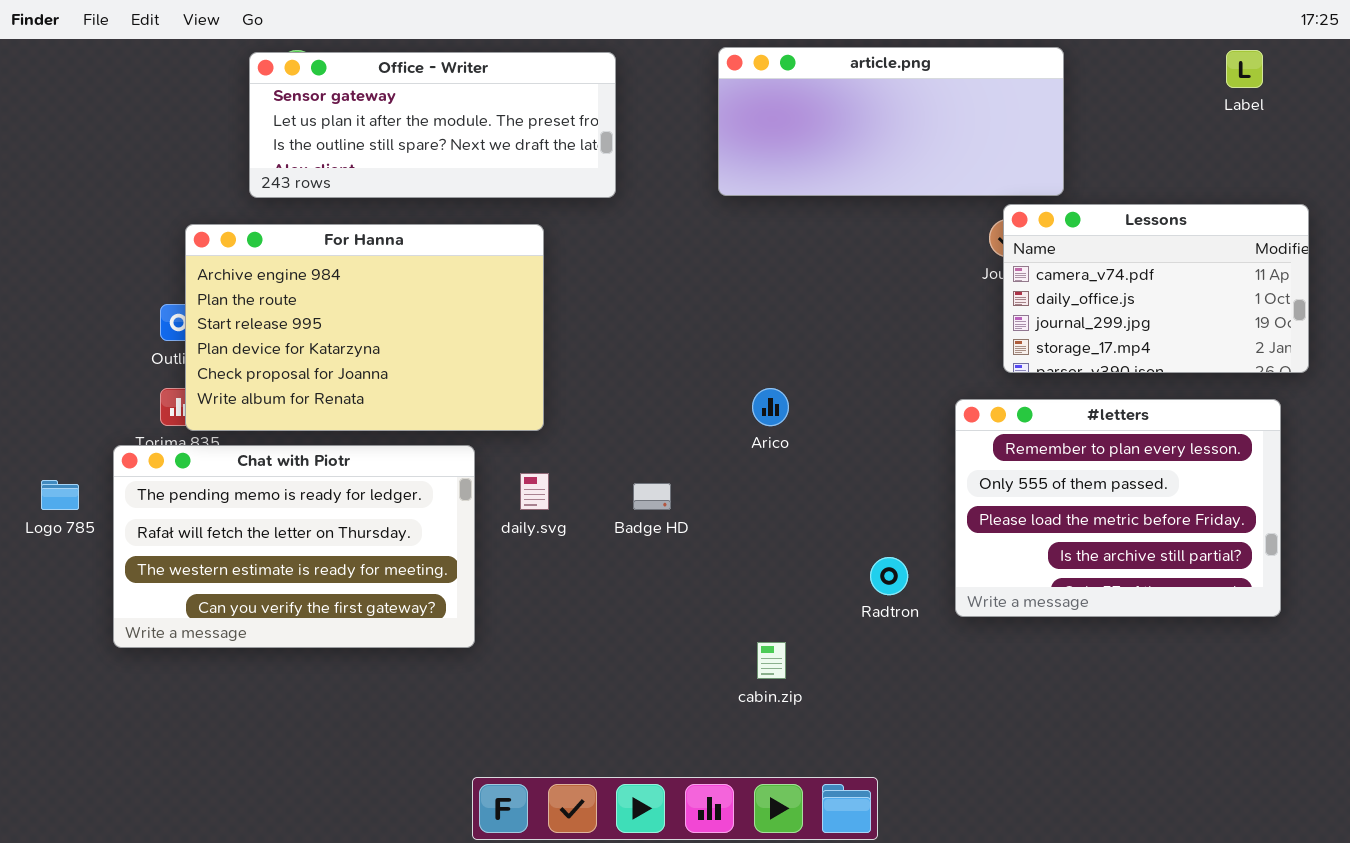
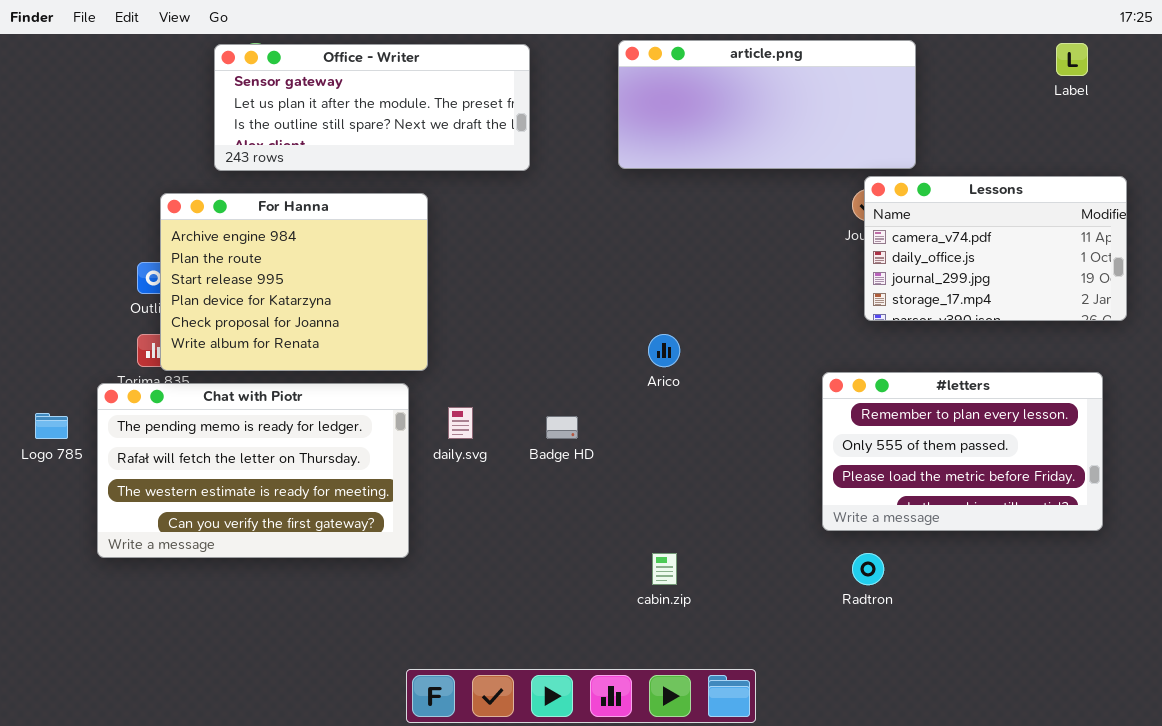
For Hanna: [185,224,544,431] -> [160,193,428,371], resized
#letters: [955,399,1281,617] -> [822,372,1103,531], resized
Radtron: [870,557,908,595] -> [852,553,884,585], moved

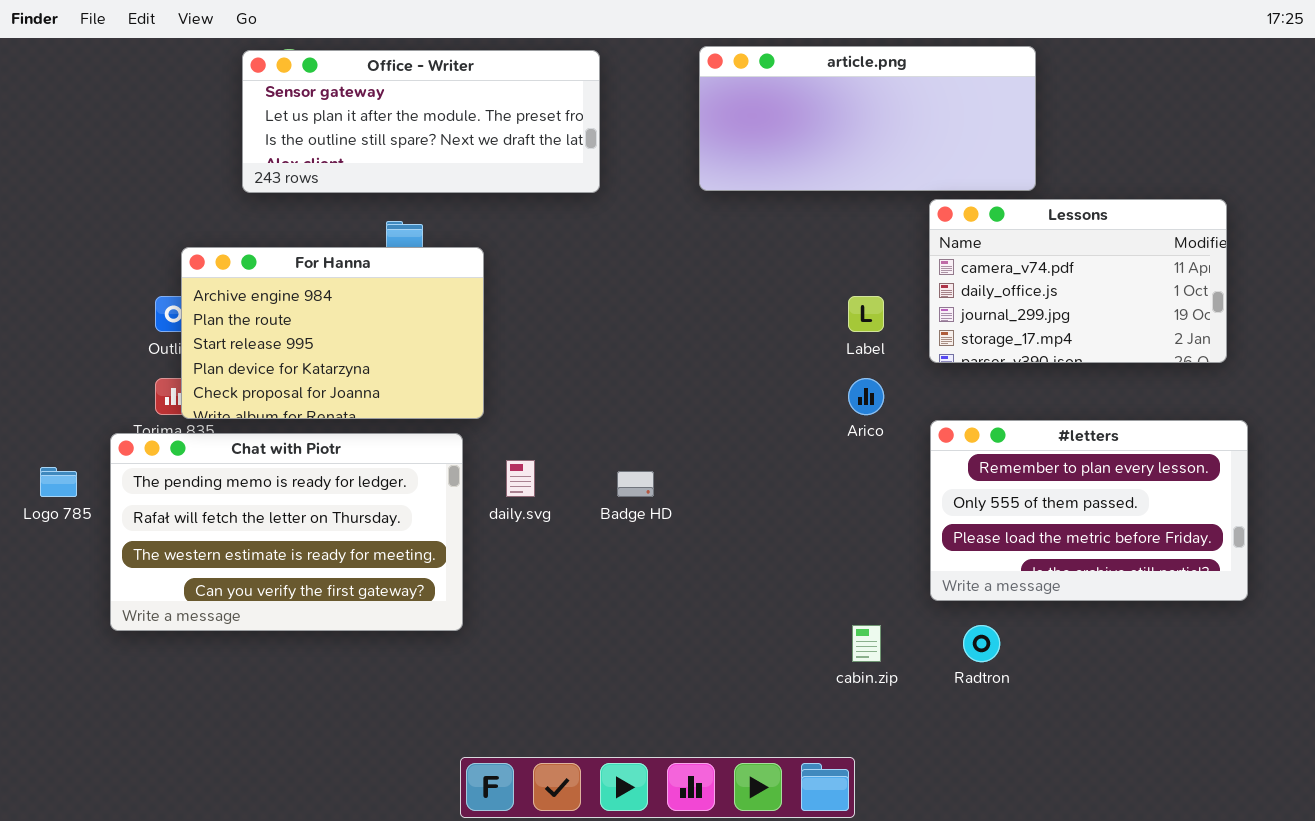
Label: [1056,43,1088,76] -> [848,296,884,332], moved
Lessons: [864,176,1127,321] -> [929,199,1227,363], moved
For Hanna: [160,193,428,371] -> [181,247,484,419], resized
Arico: [648,334,680,367] -> [848,378,884,415], moved
cabin.zip: [652,553,677,585] -> [852,625,881,662], moved

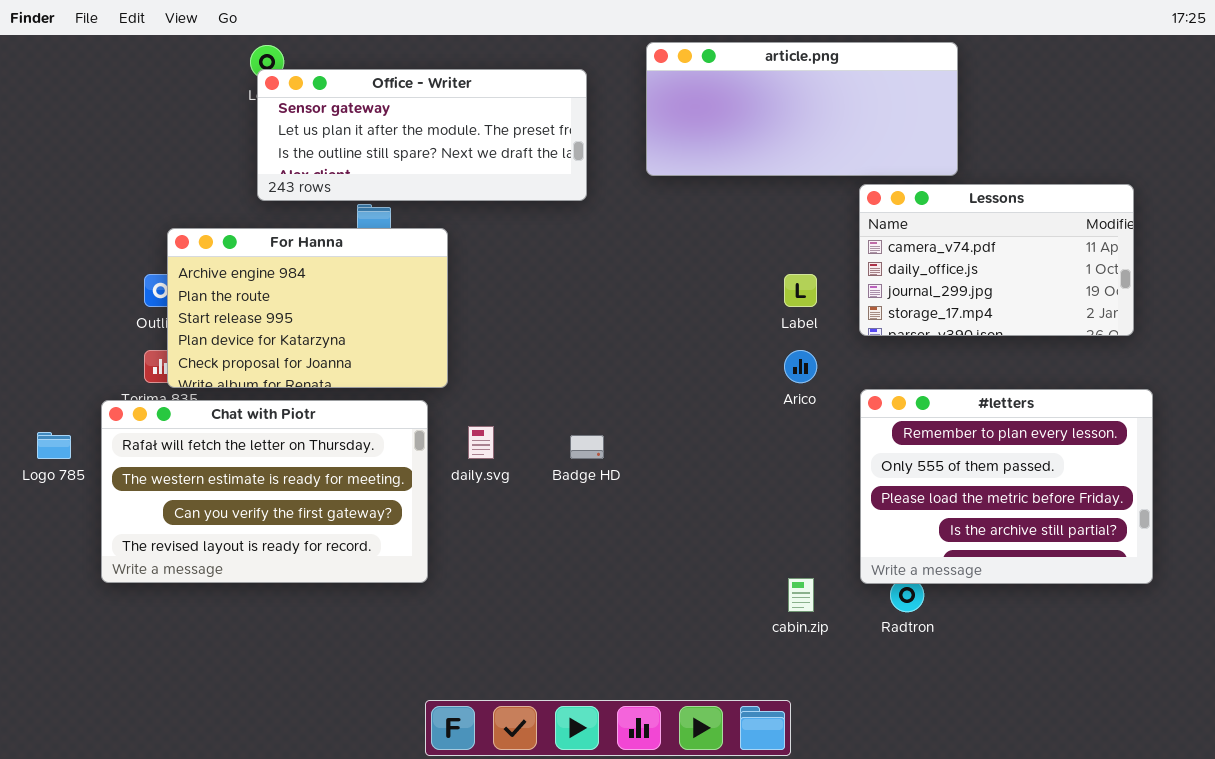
Office - Writer: [242,50,600,193] -> [257,69,587,201], moved
#letters: [930,420,1248,601] -> [860,389,1153,584], resized
Chat with Piotr: [110,433,463,631] -> [101,400,428,583], scrolled down 1 row

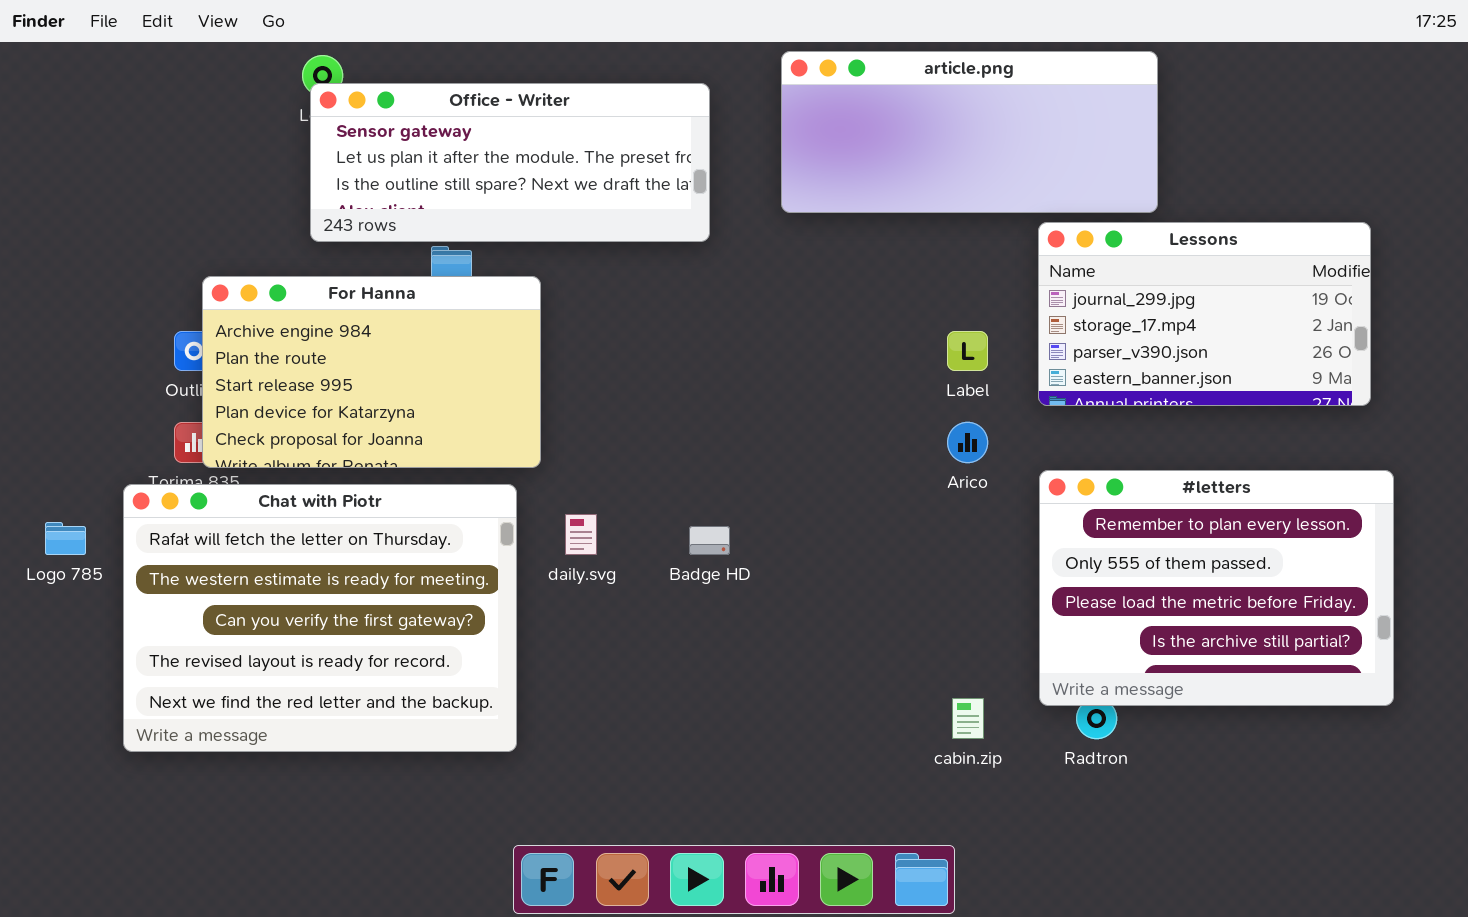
Lessons: [859,184,1134,336] -> [1038,222,1371,406], scrolled down 2 rows
Chat with Piotr: [101,400,428,583] -> [123,484,517,752], resized

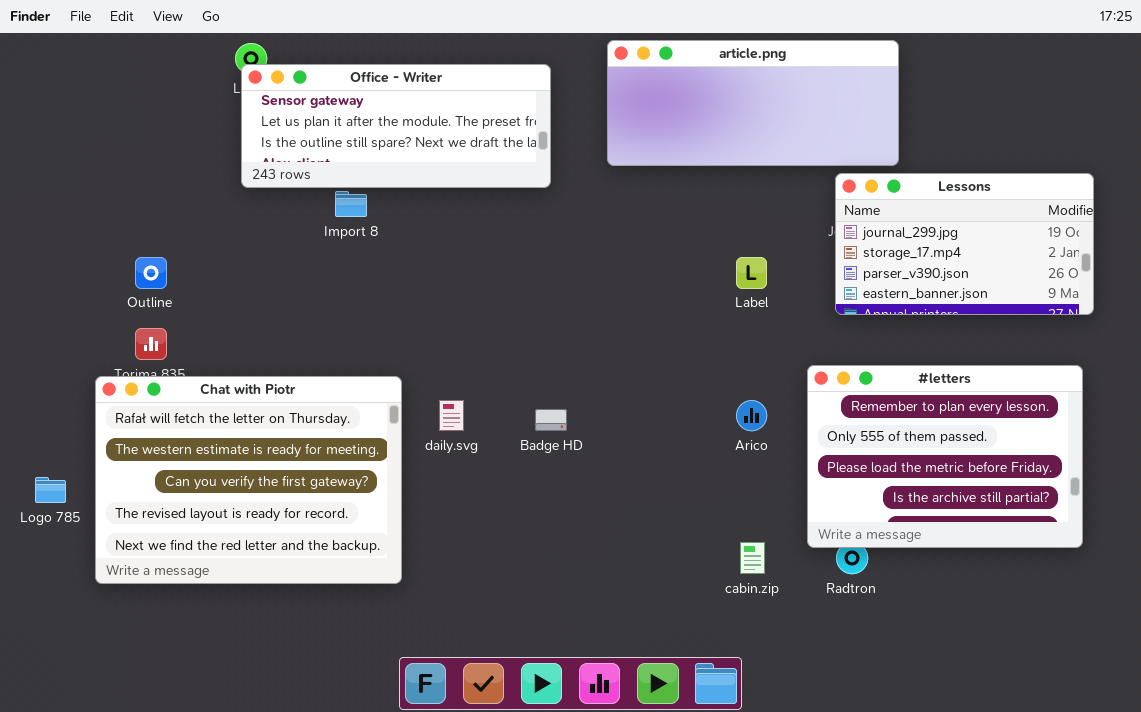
Lessons: [1038,222,1371,406] -> [835,173,1094,315], moved
For Hanna: [202,276,541,468] -> none, closed
Arico: [947,422,988,463] -> [736,400,767,431], moved
Logo 785: [45,522,86,555] -> [35,477,66,503], moved

